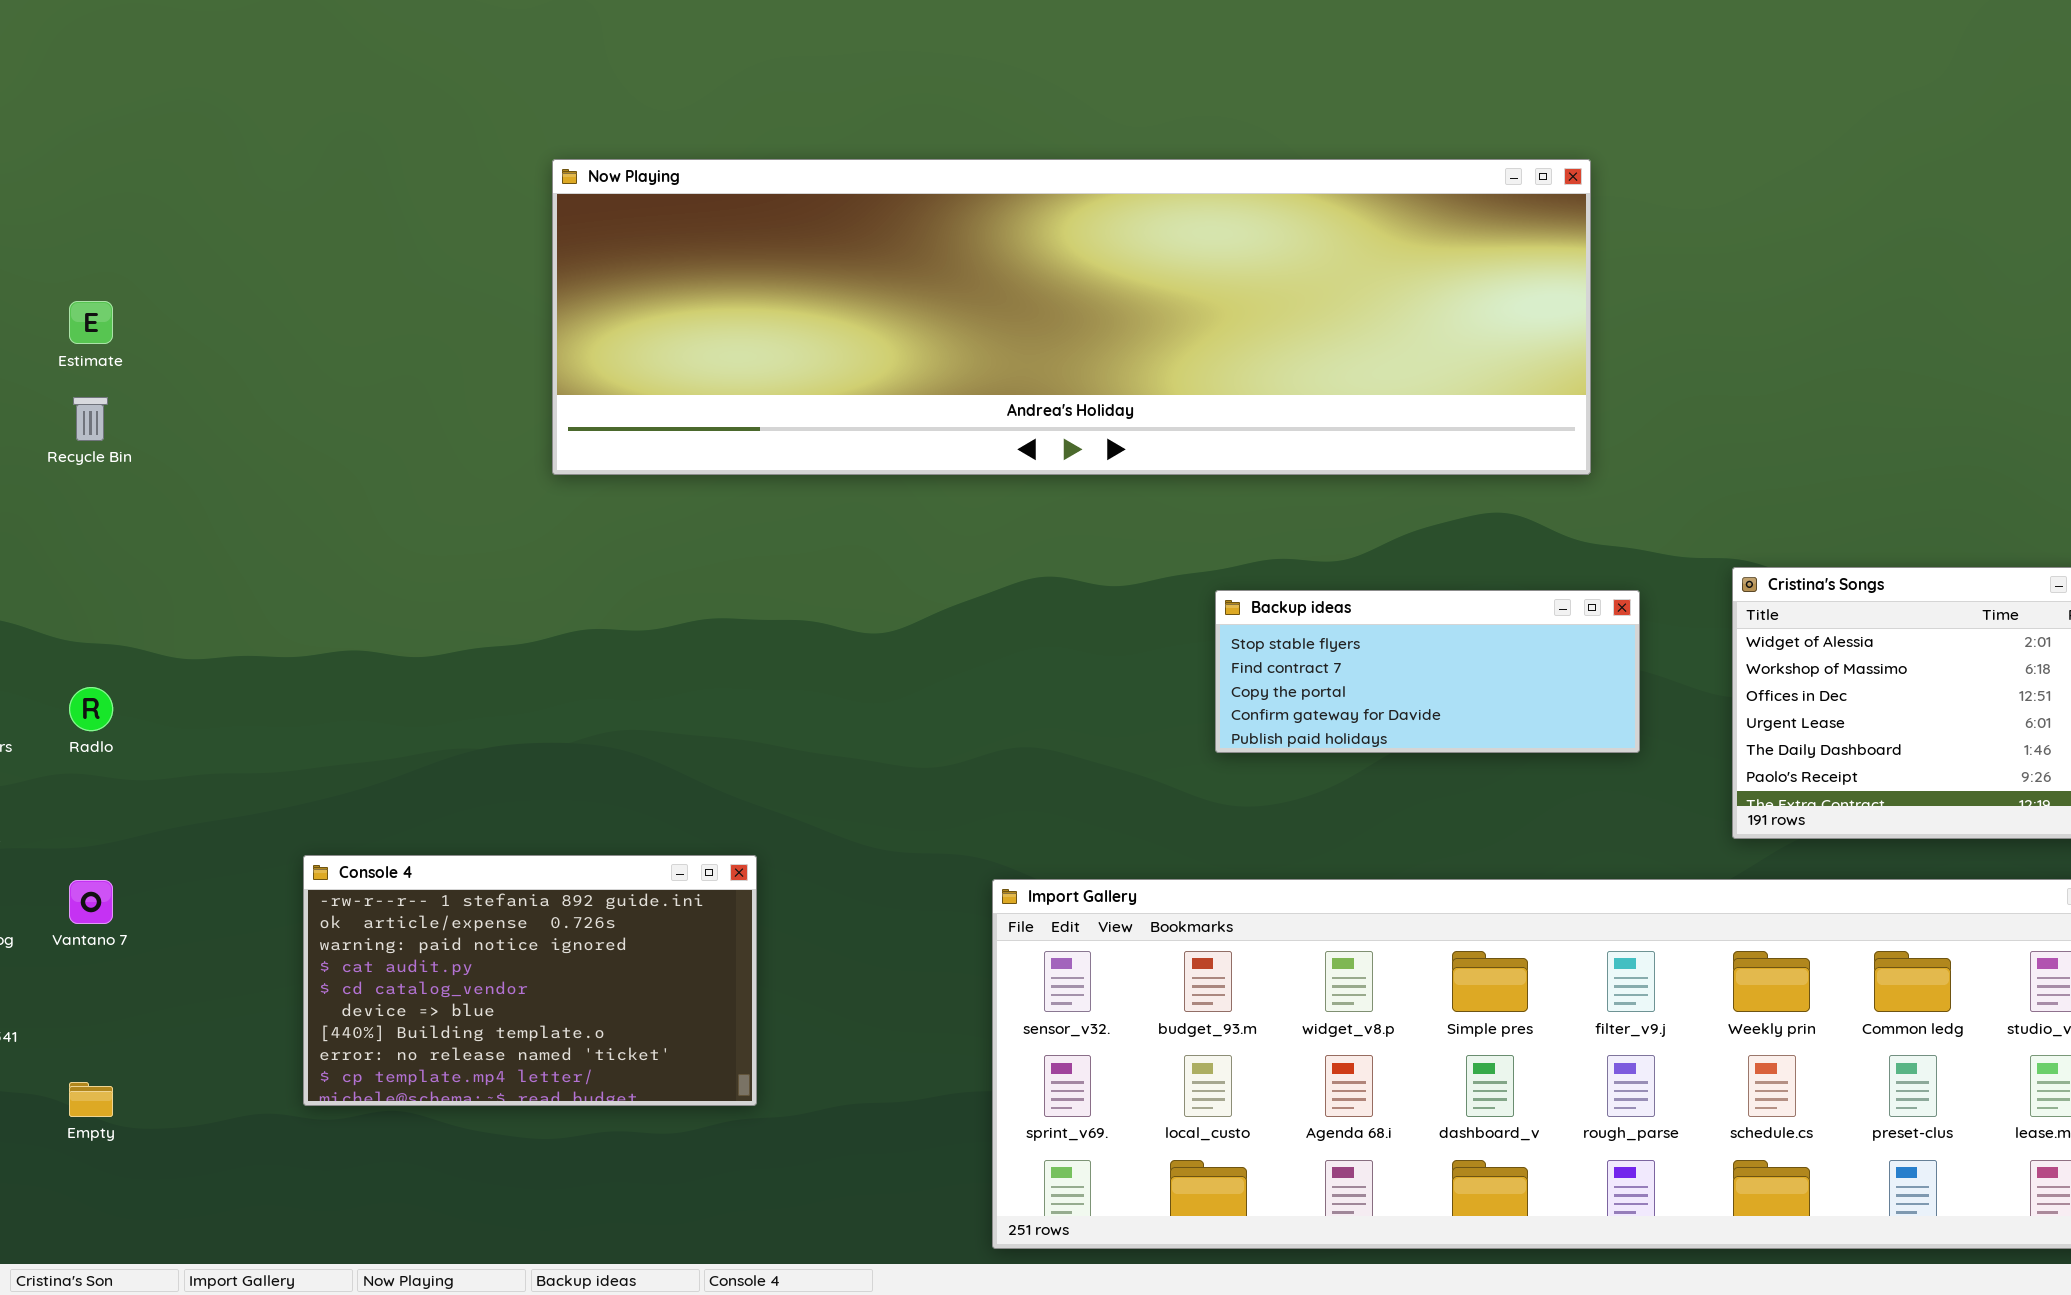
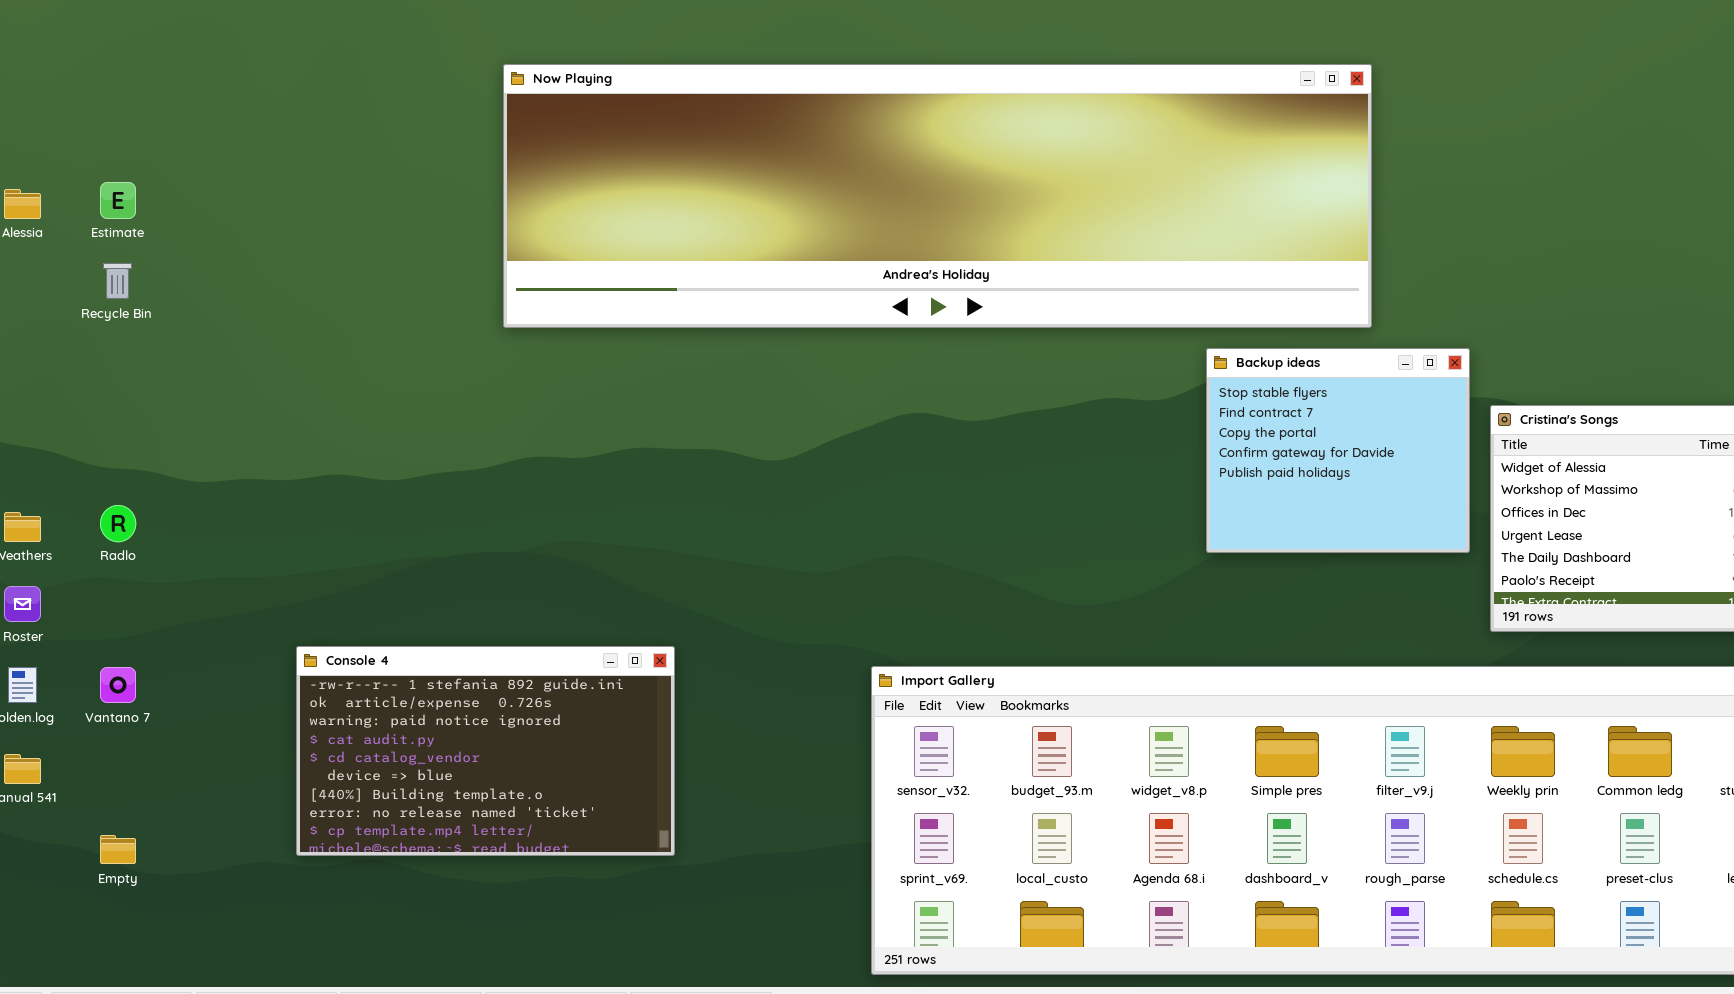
Backup ideas: [1215,590,1640,753] -> [1206,348,1470,553], moved, resized

